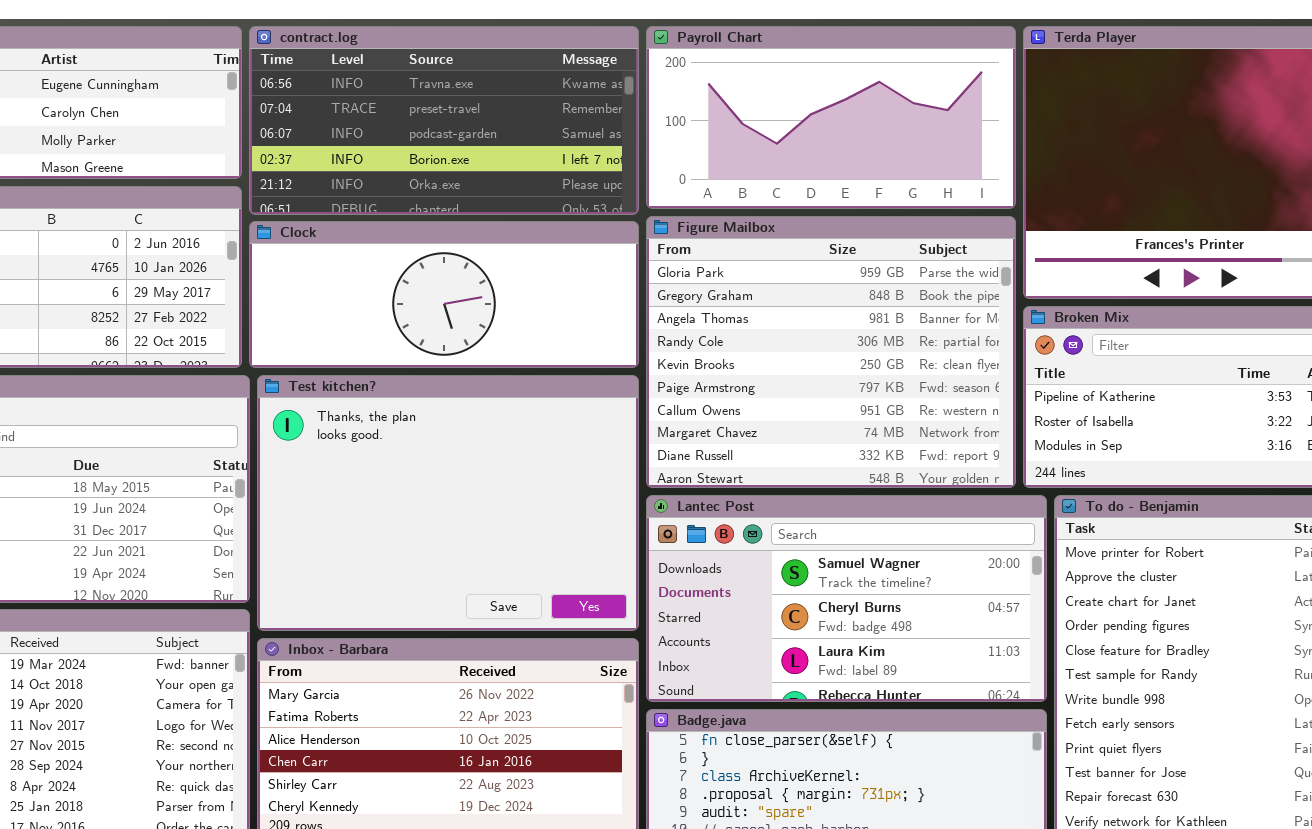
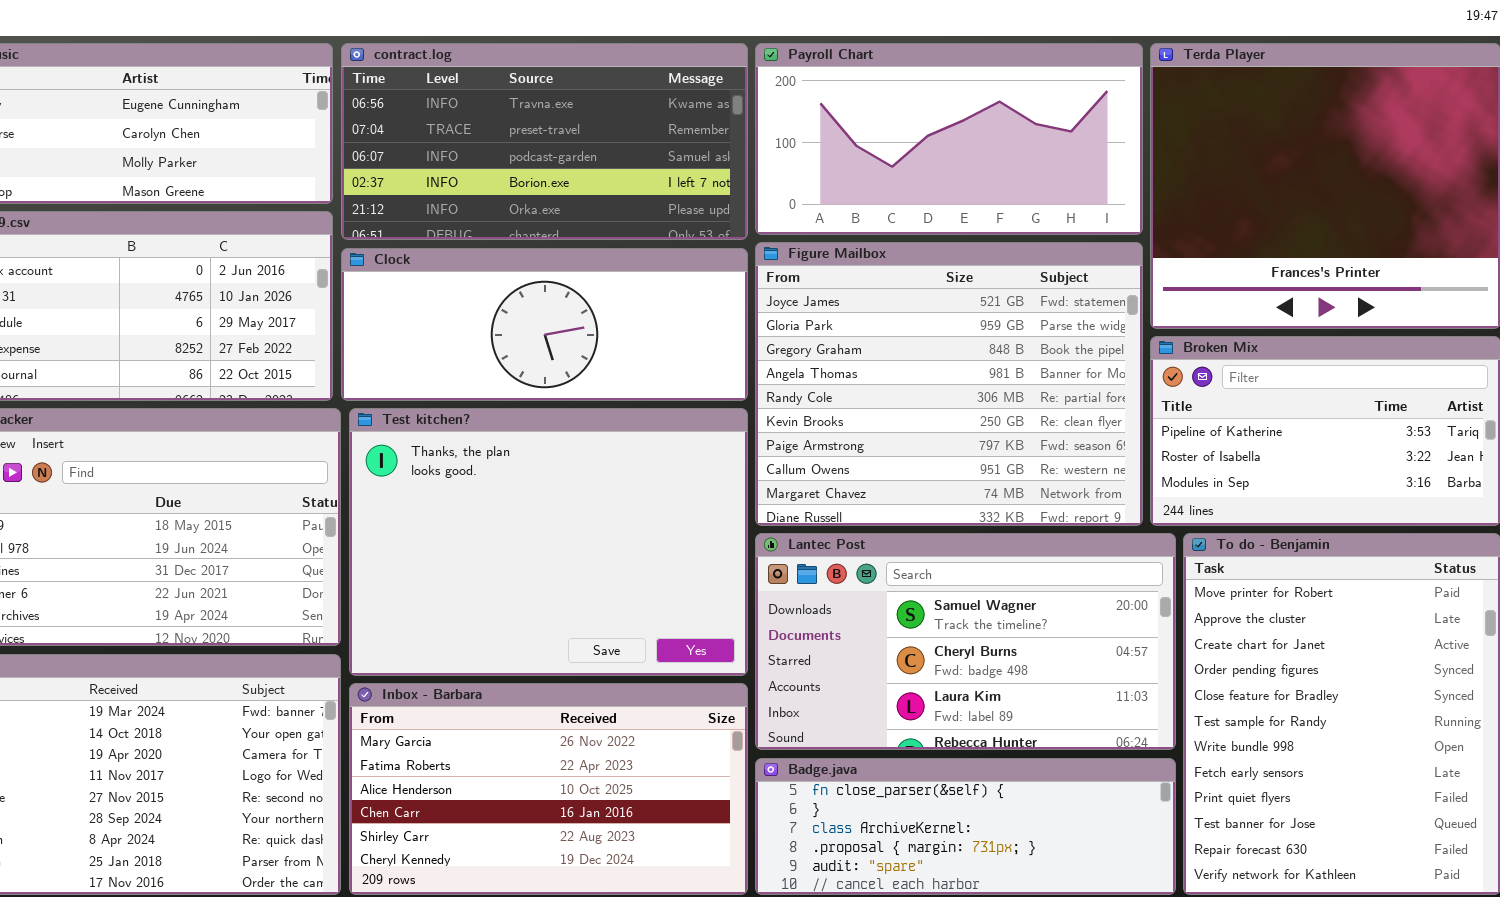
Figure Mailbox: [646,216,1016,488] -> [755,242,1143,526], scrolled up 1 row

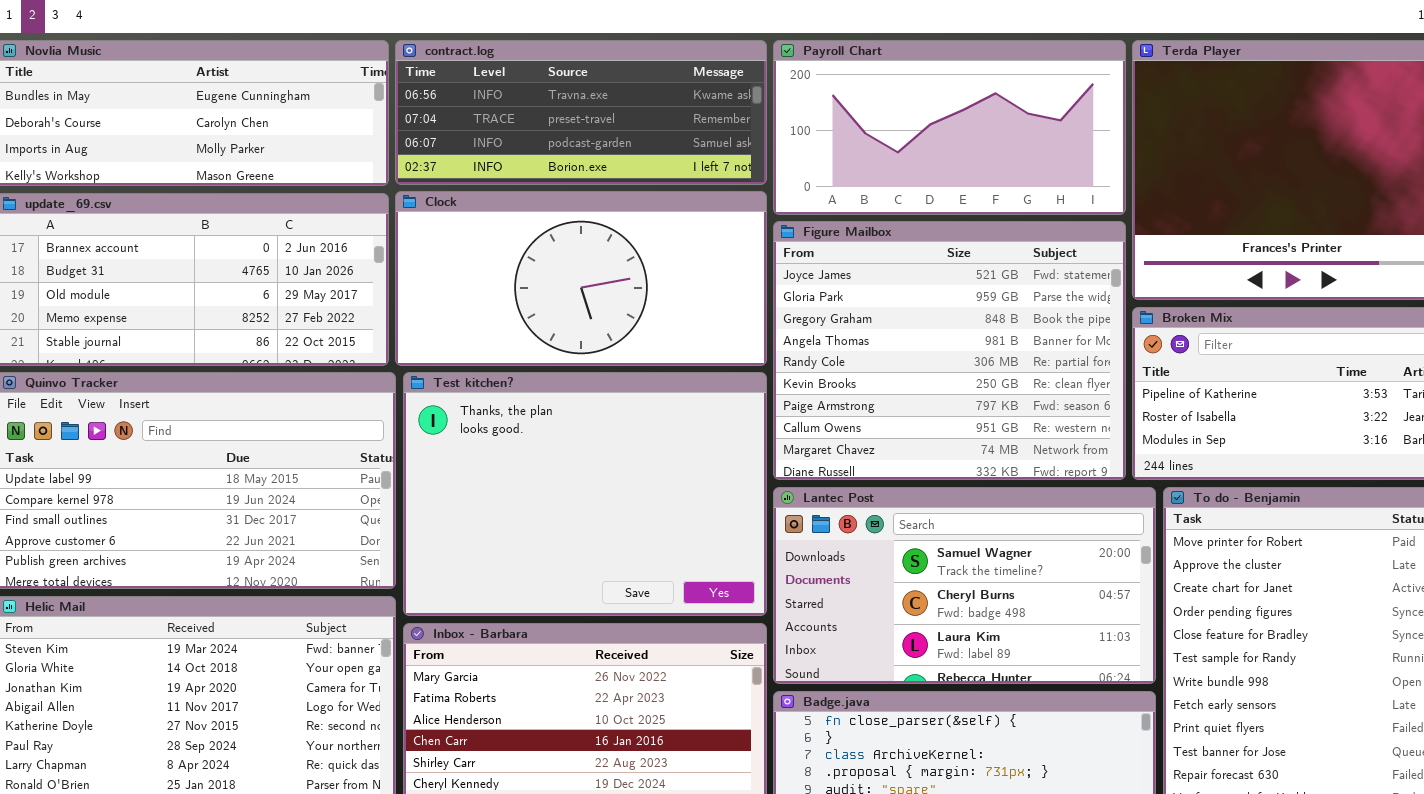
contract.log: [341,43,748,240] -> [395,40,767,185], resized
Clock: [341,248,748,401] -> [395,191,767,366], resized

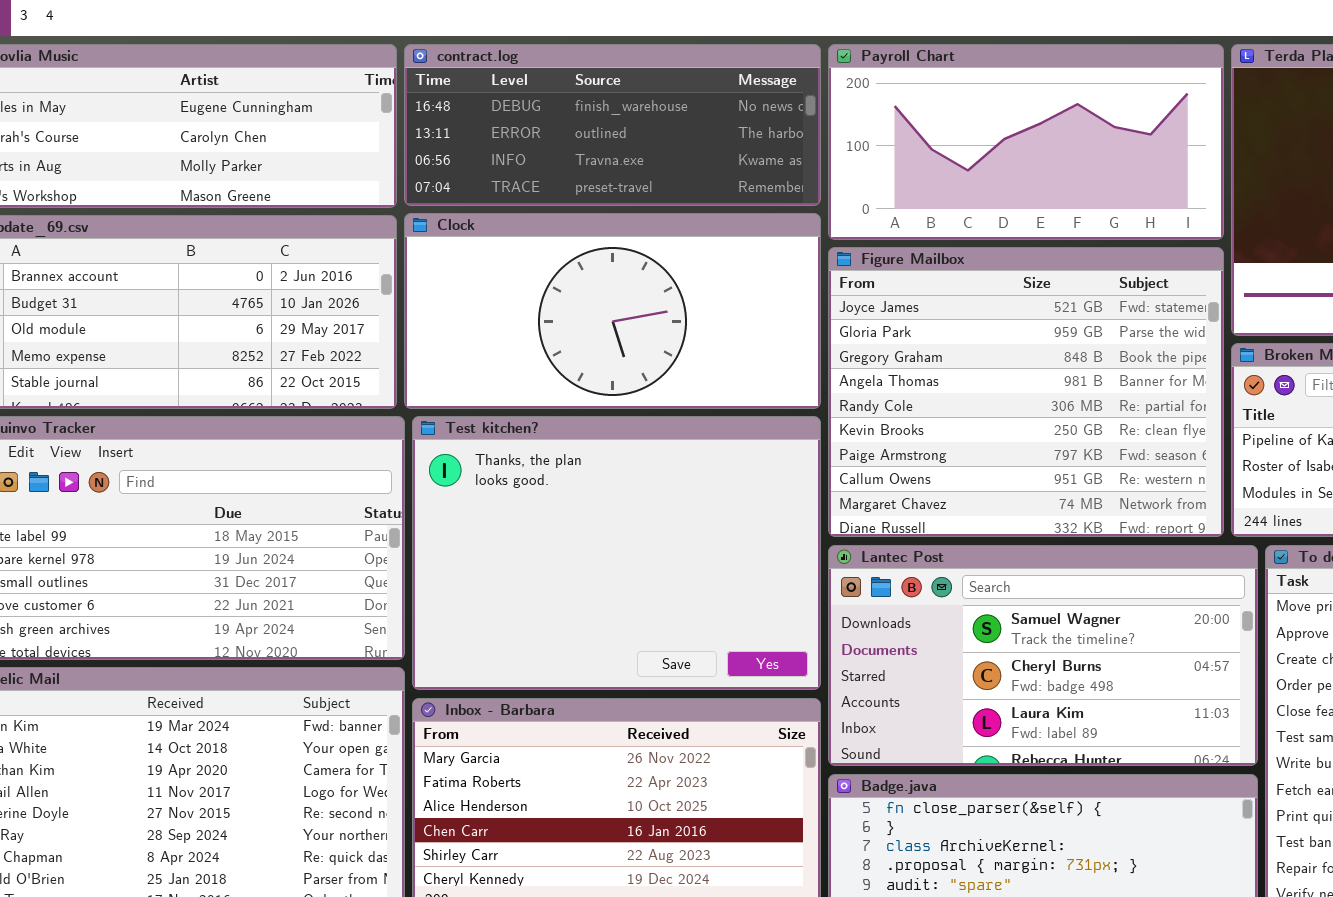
contract.log: [395,40,767,185] -> [404,44,821,206], scrolled up 2 rows

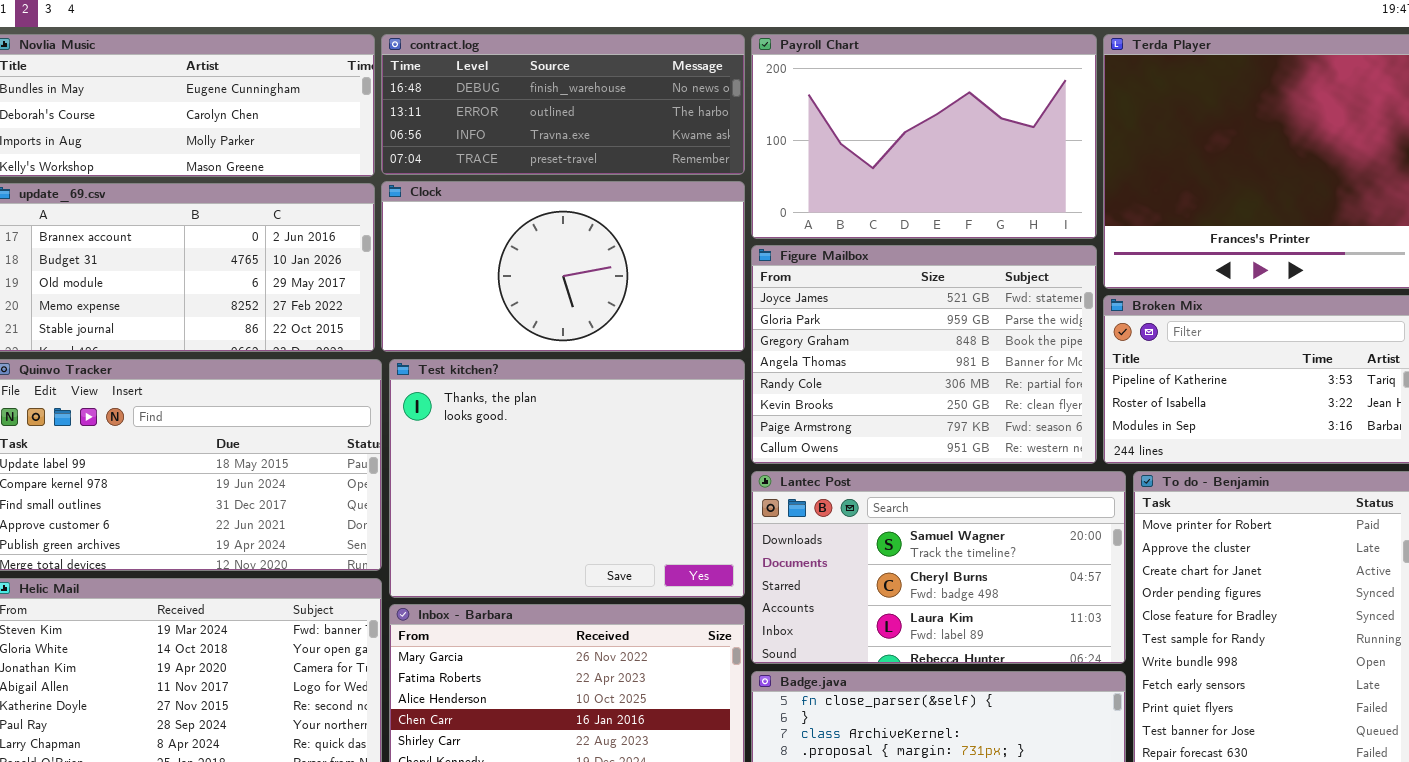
Payroll Chart: [828,44,1224,240] -> [751,34,1097,239], resized
Figure Mailbox: [828,247,1224,537] -> [751,245,1097,464], resized

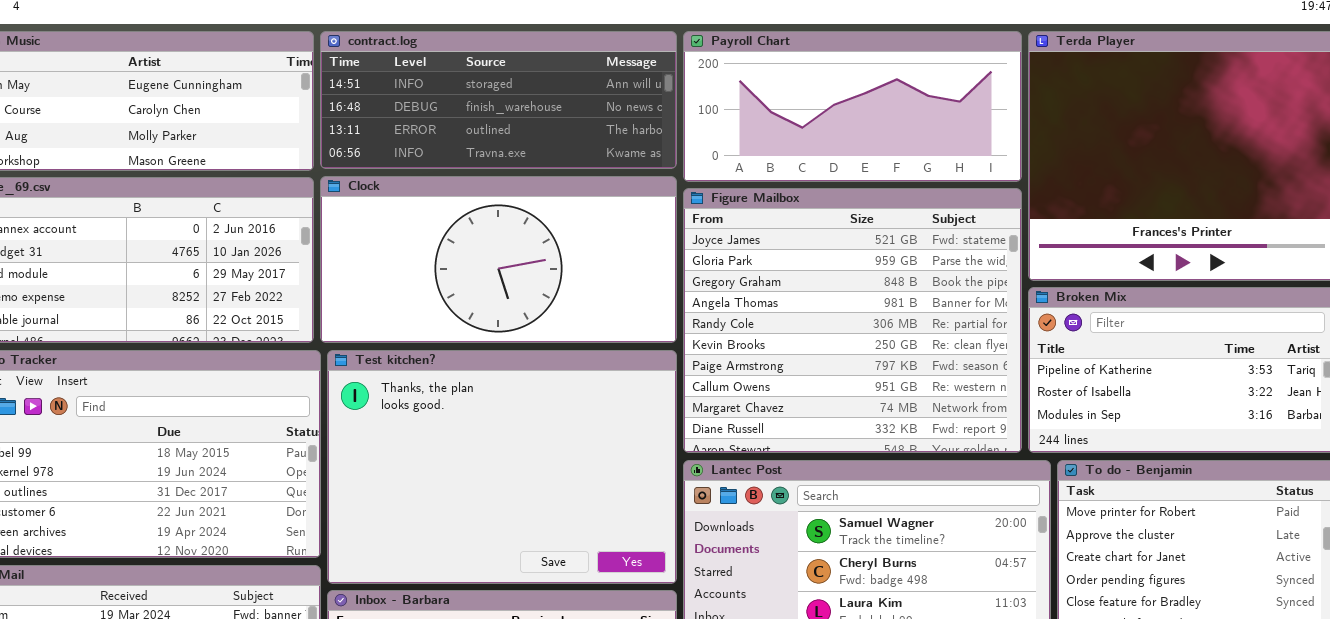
contract.log: [381,34,745,175] -> [320,31,677,169], scrolled up 1 row
Payroll Chart: [751,34,1097,239] -> [683,31,1022,182], resized
Figure Mailbox: [751,245,1097,464] -> [683,188,1022,453], resized

